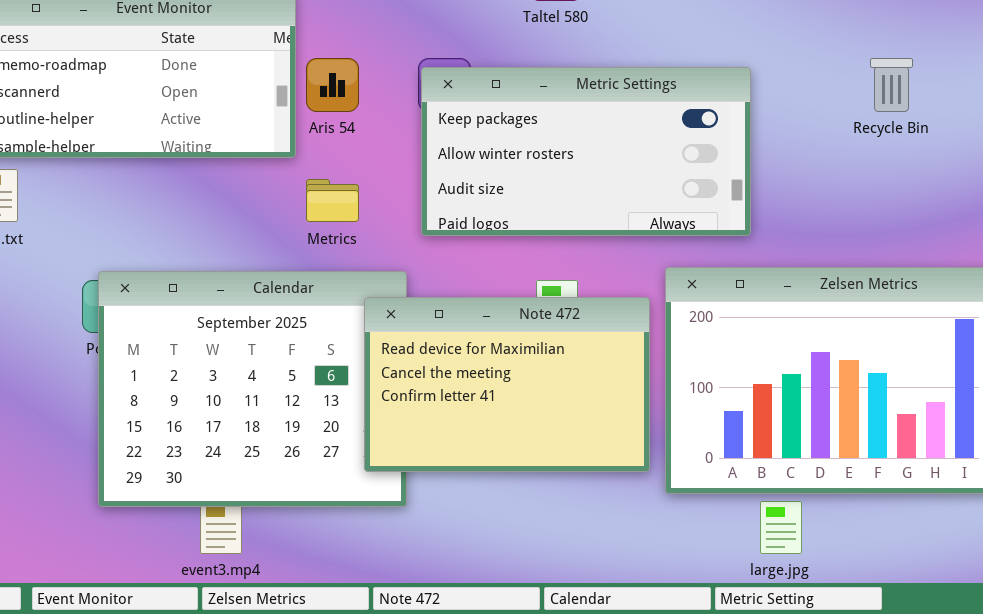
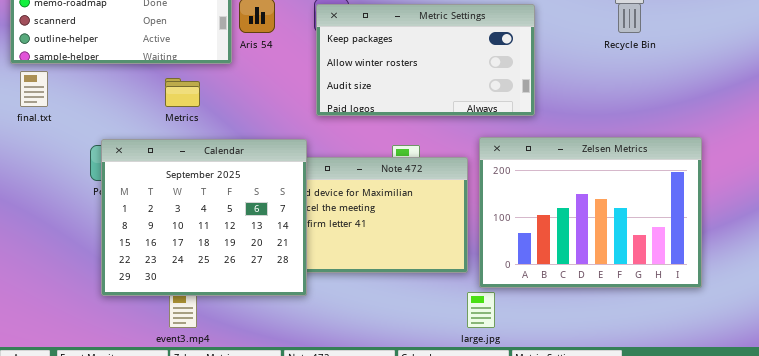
Metrics: [306,179,359,222] -> [165,78,200,107], moved
Calendar: [98,271,407,507] -> [101,139,307,296], raised
large.jpg: [760,501,802,554] -> [467,292,495,328], moved

